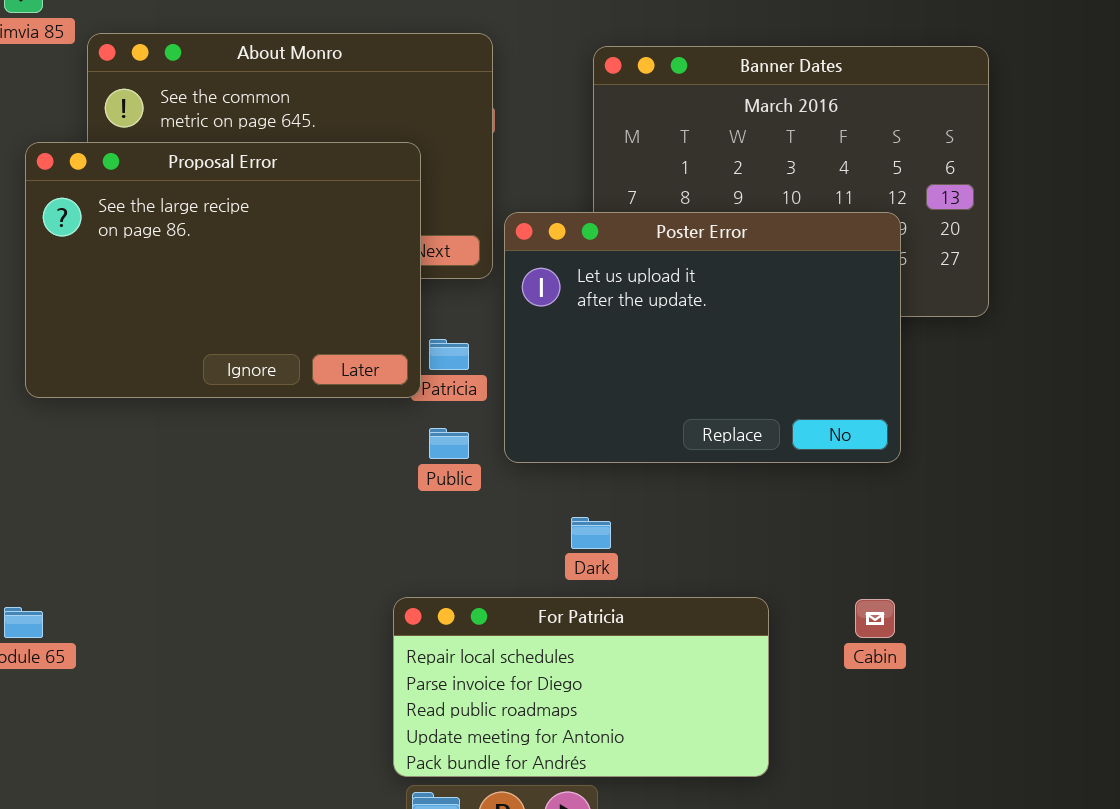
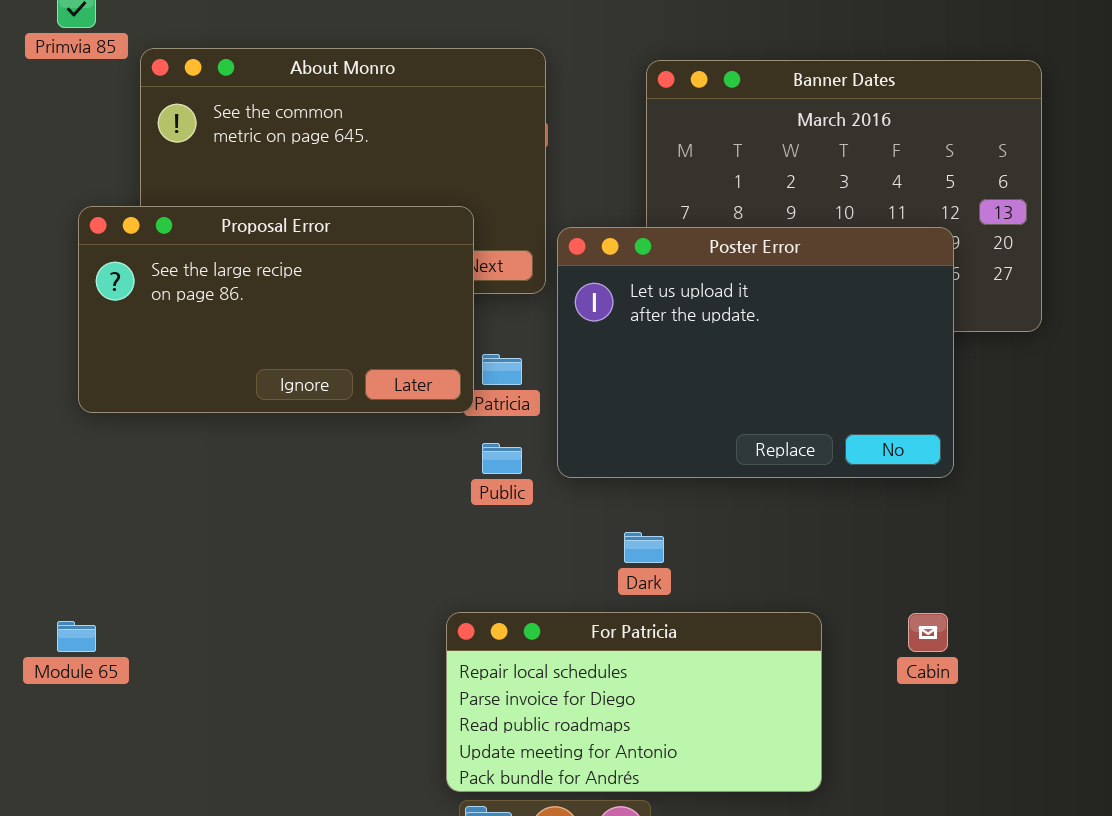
Proposal Error: [25,142,421,398] -> [78,206,474,413], resized

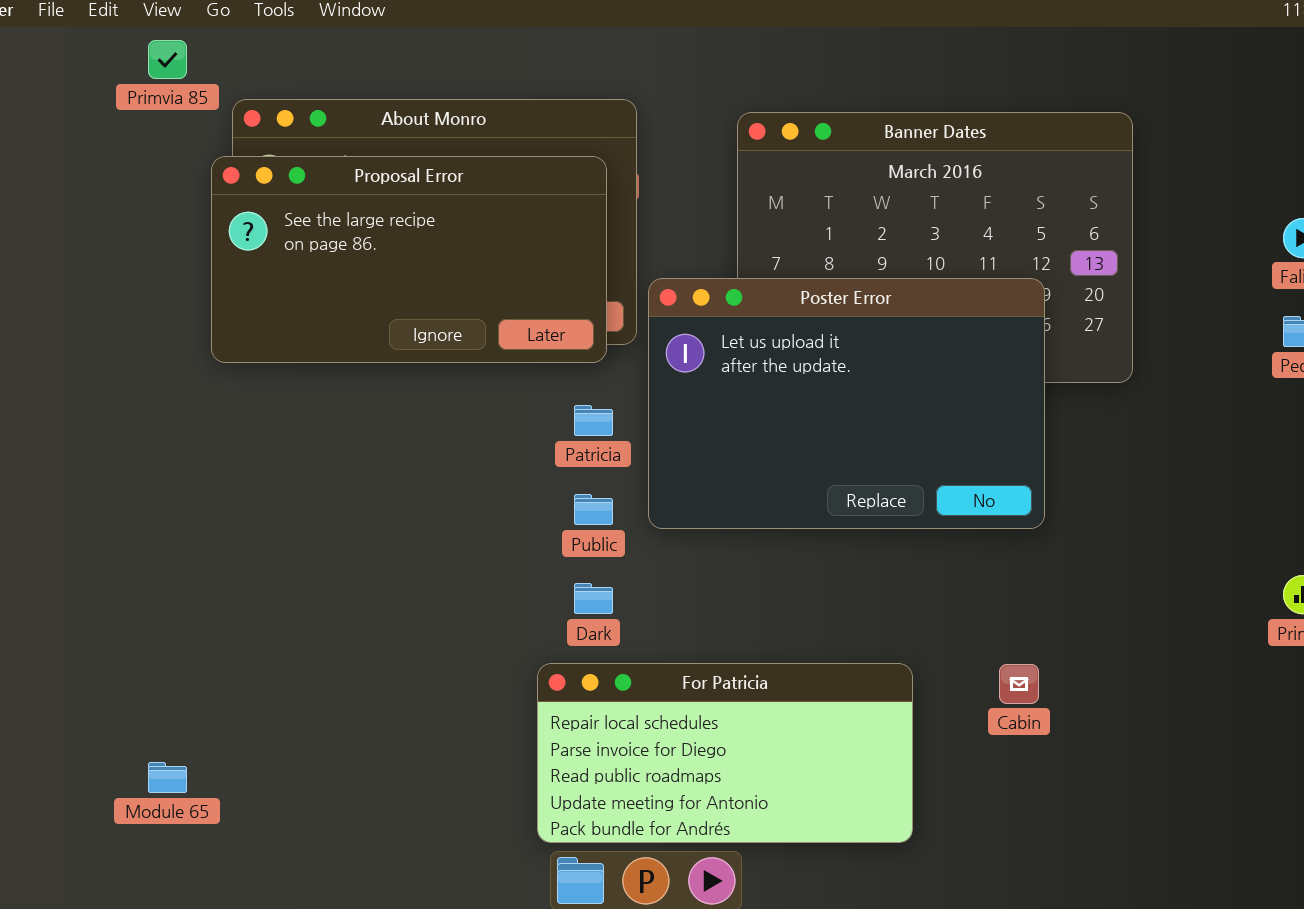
Proposal Error: [78,206,474,413] -> [211,156,607,363], moved
Dark: [624,532,664,563] -> [574,583,613,614], moved
Module 65: [57,621,96,652] -> [148,762,187,793], moved

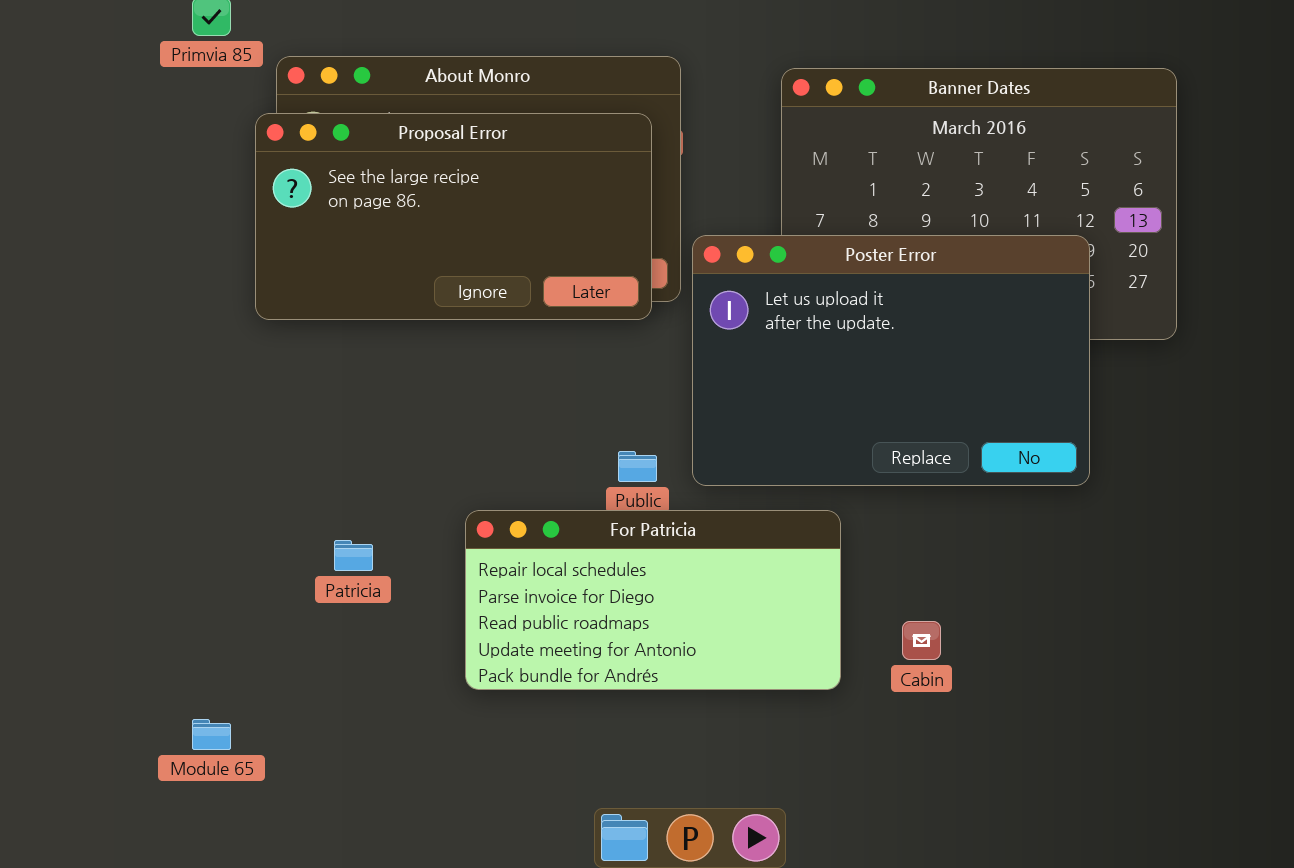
Patricia: [574,405,613,436] -> [334,540,373,571], moved
For Patricia: [537,663,913,843] -> [465,510,841,690], moved
Cabin: [999,664,1039,704] -> [902,621,941,660], moved

